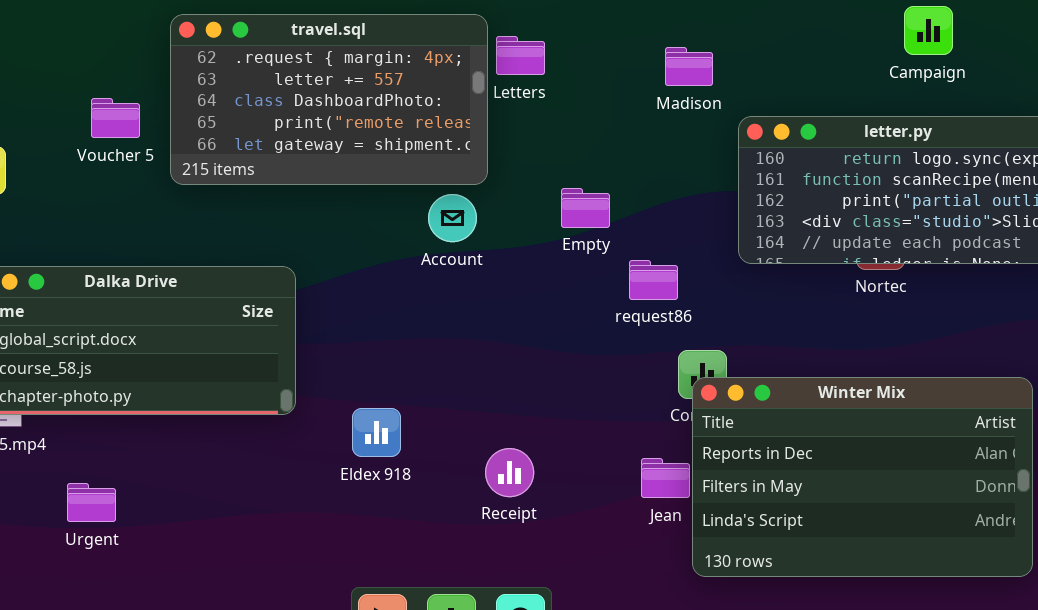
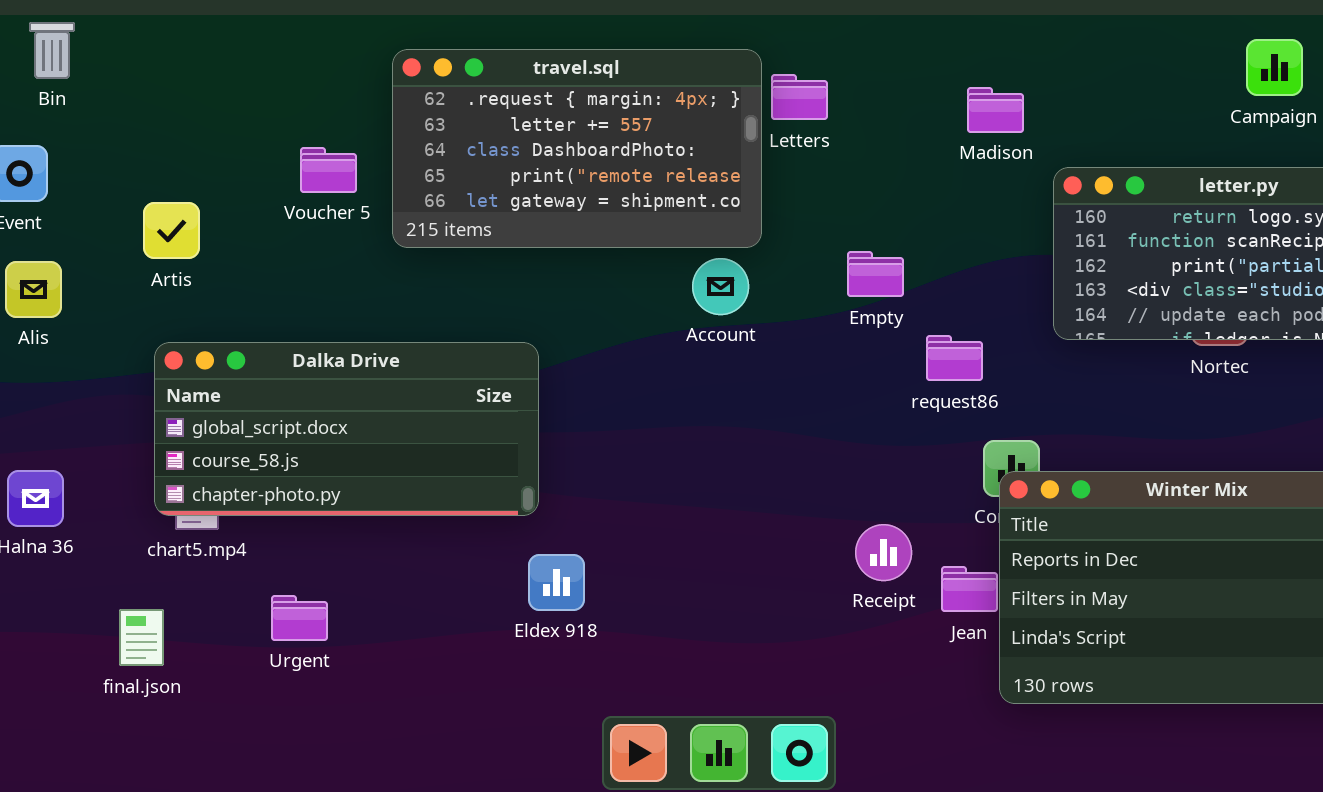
Eldex 918: [352,408,401,457] -> [528,554,585,611], moved
Receipt: [485,448,534,497] -> [855,524,912,581], moved

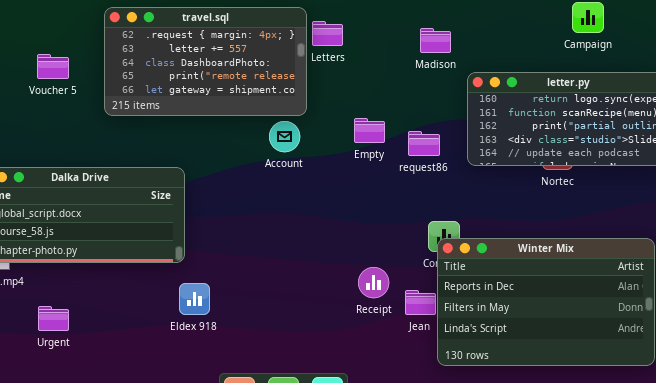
Voucher 5: [300,147,357,193] -> [37,54,69,79], moved
request86: [926,335,983,381] -> [408,131,440,156], moved

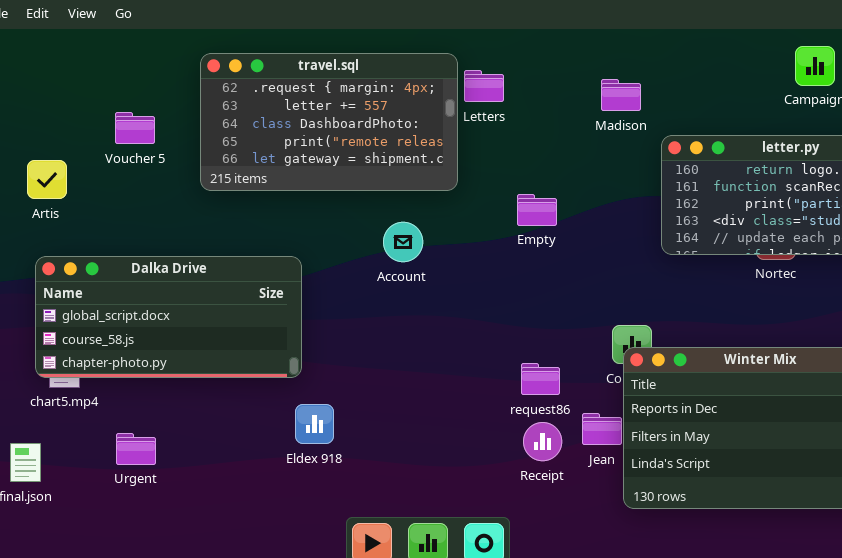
Account: [269,121,300,152] -> [383,222,423,262], moved
request86: [408,131,440,156] -> [521,363,560,395], moved
Receipt: [358,267,389,298] -> [523,422,562,461], moved

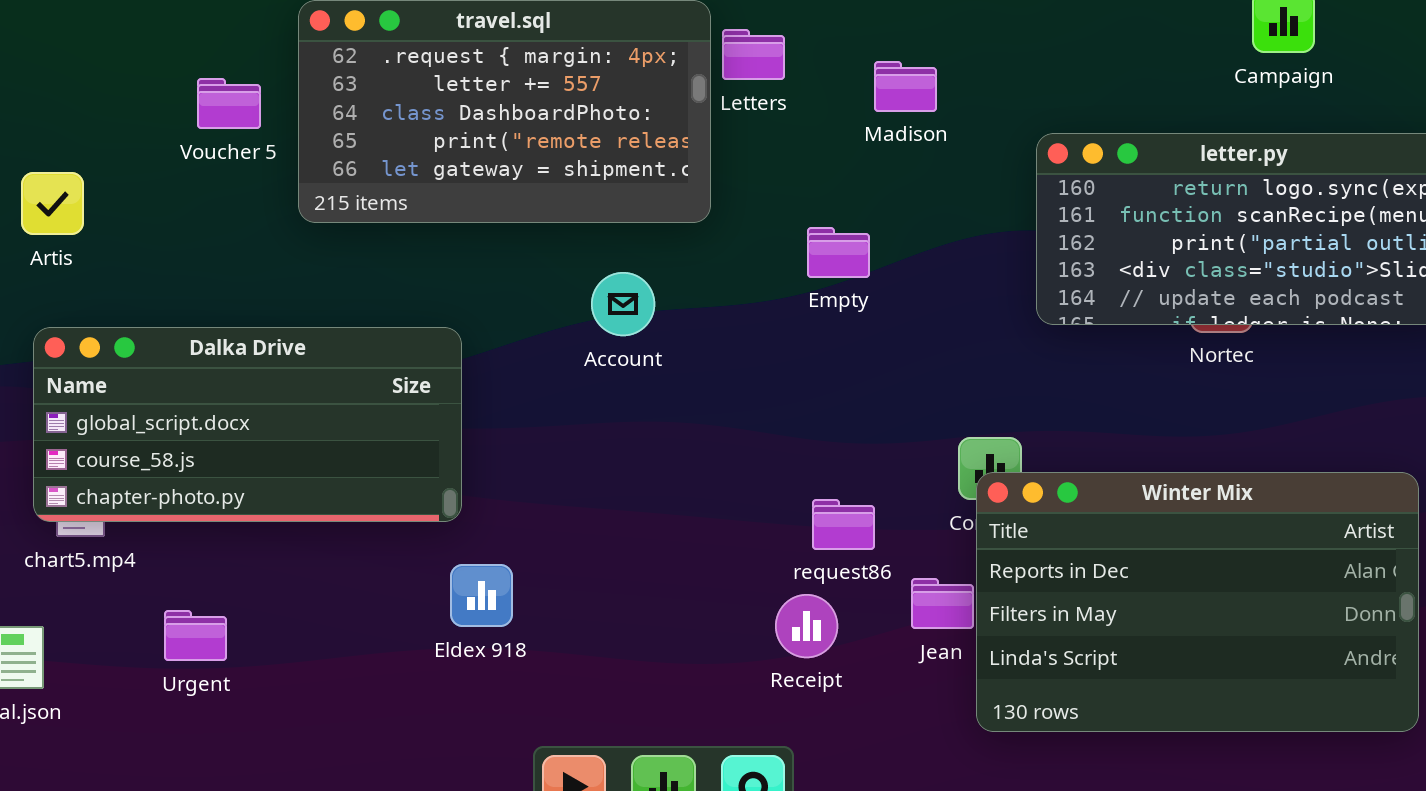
Madison: [601,79,641,111] -> [874,61,937,112], moved
Voucher 5: [115,112,155,144] -> [197,78,261,129], moved
Receipt: [523,422,562,461] -> [775,594,838,658], moved

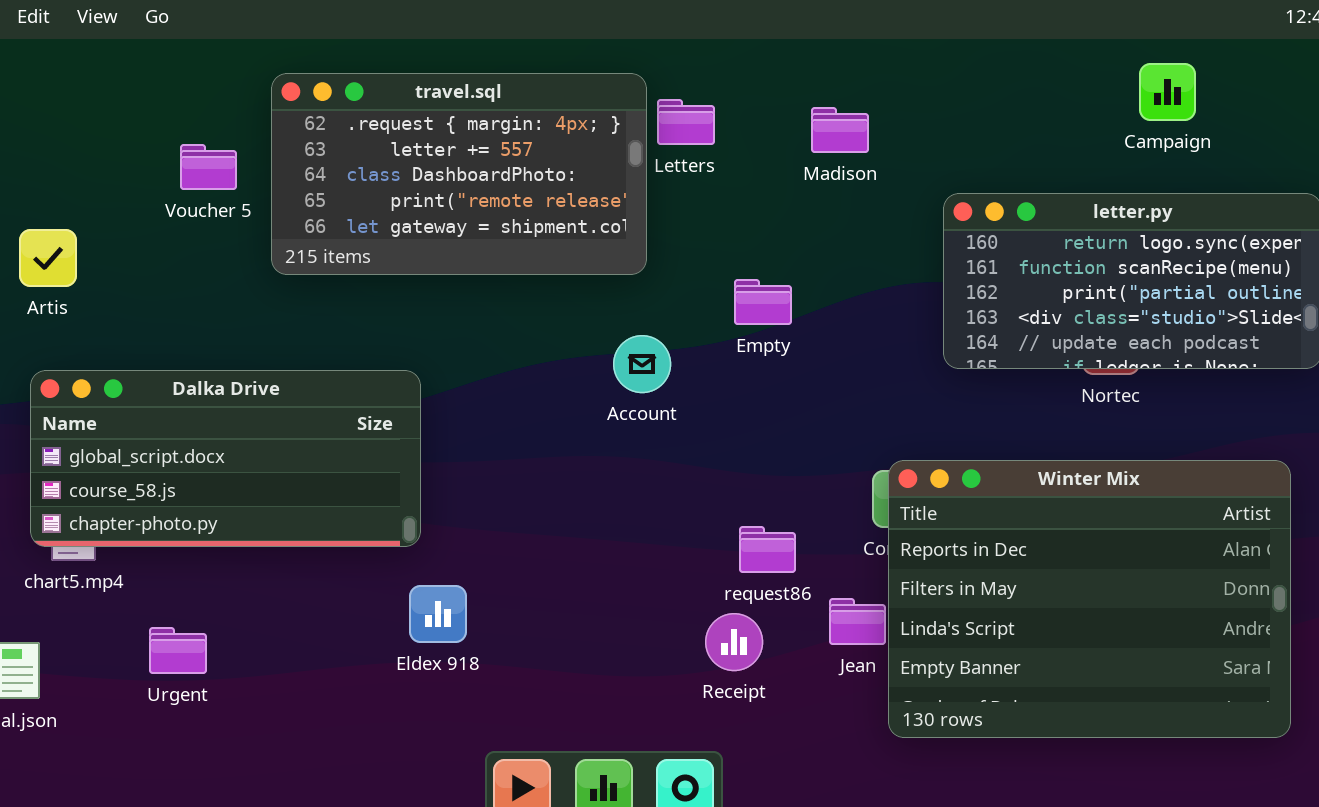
Madison: [874,61,937,112] -> [811,107,869,153], moved
Account: [591,272,655,336] -> [613,335,671,393], moved
Winter Mix: [976,472,1419,732] -> [888,460,1291,738], resized

